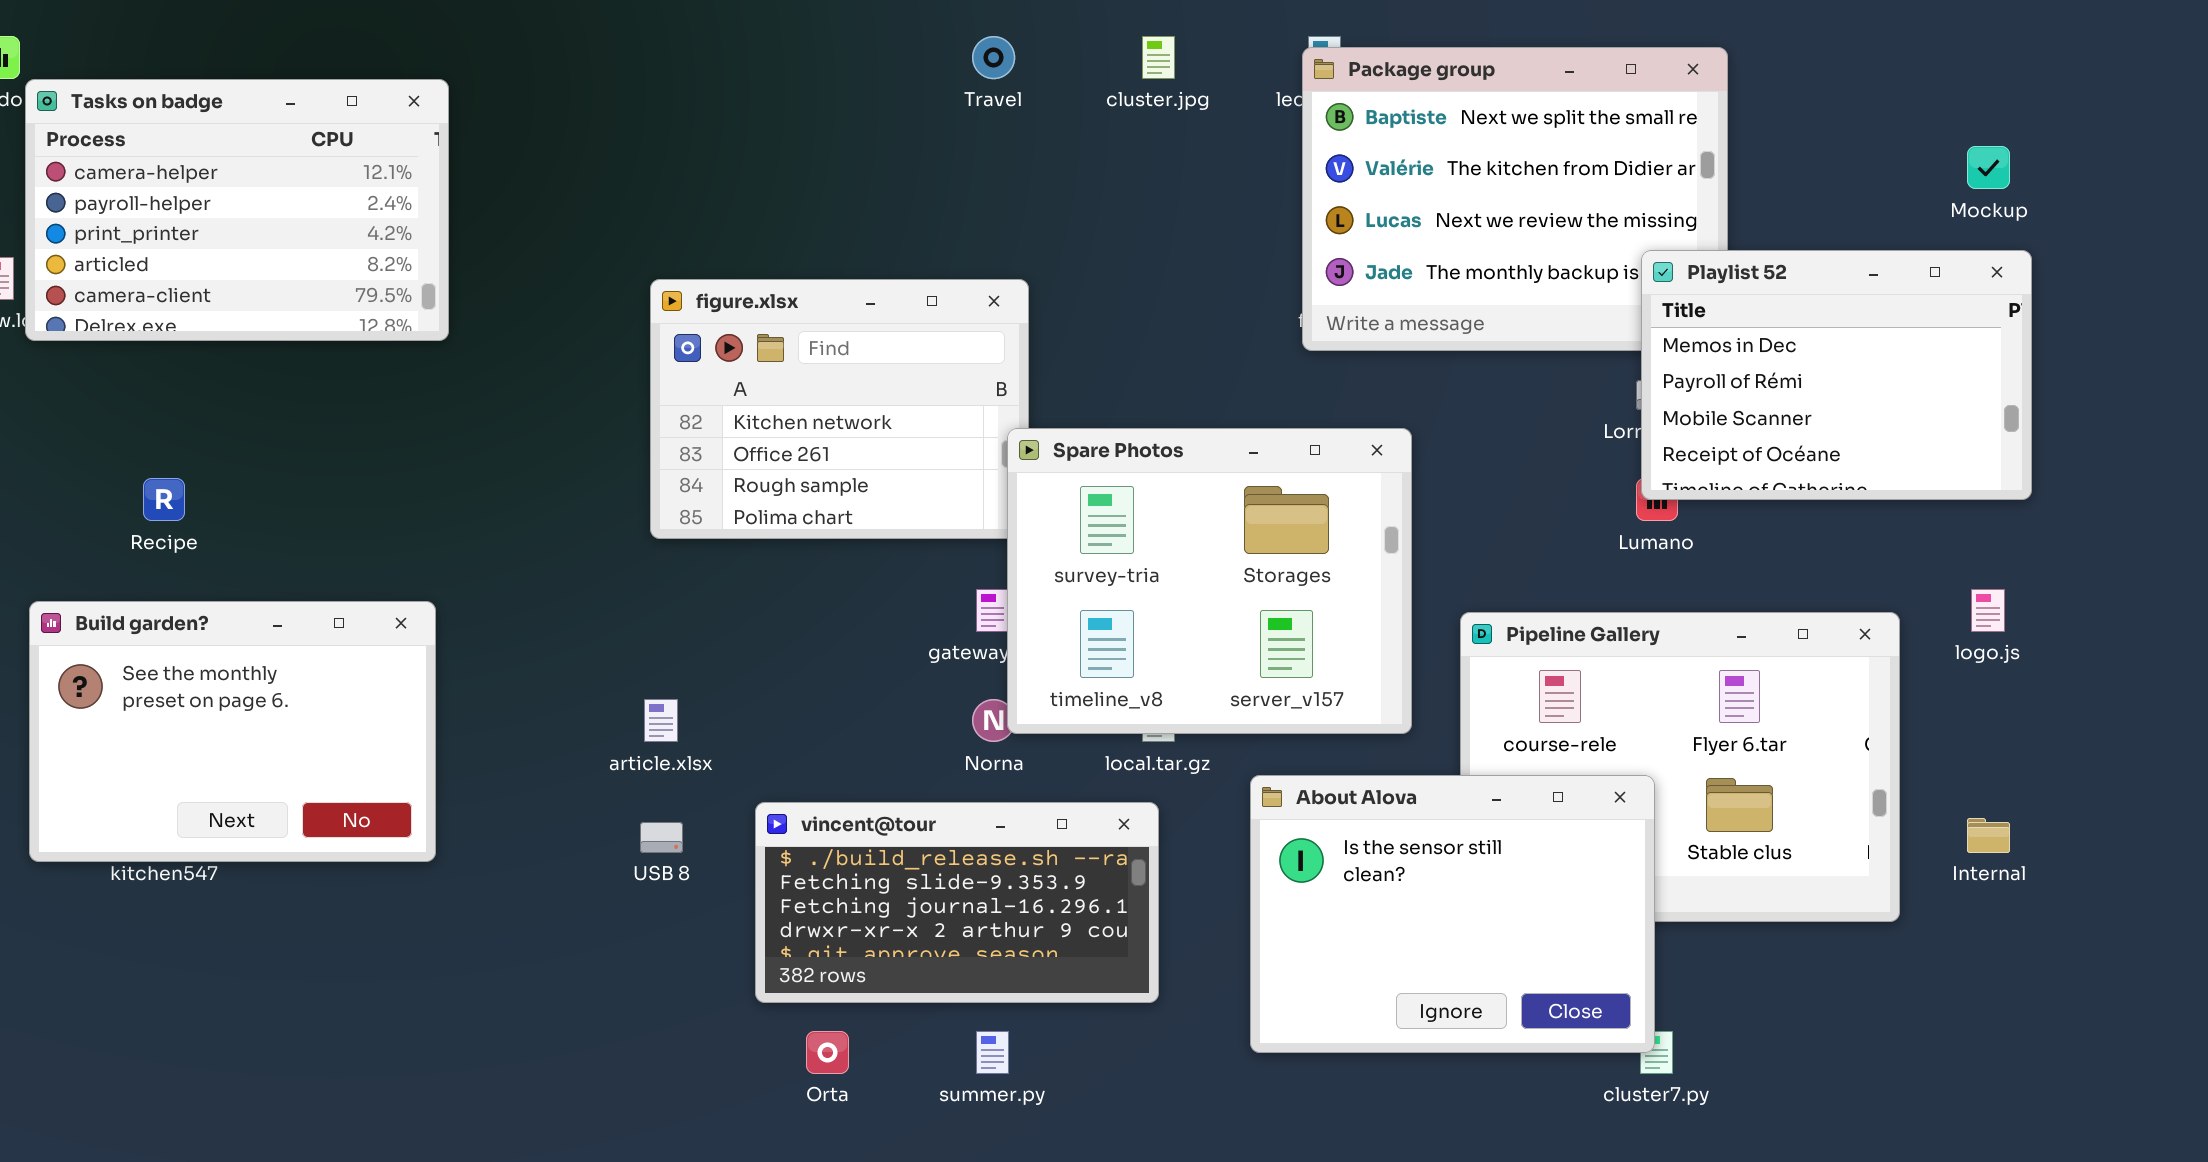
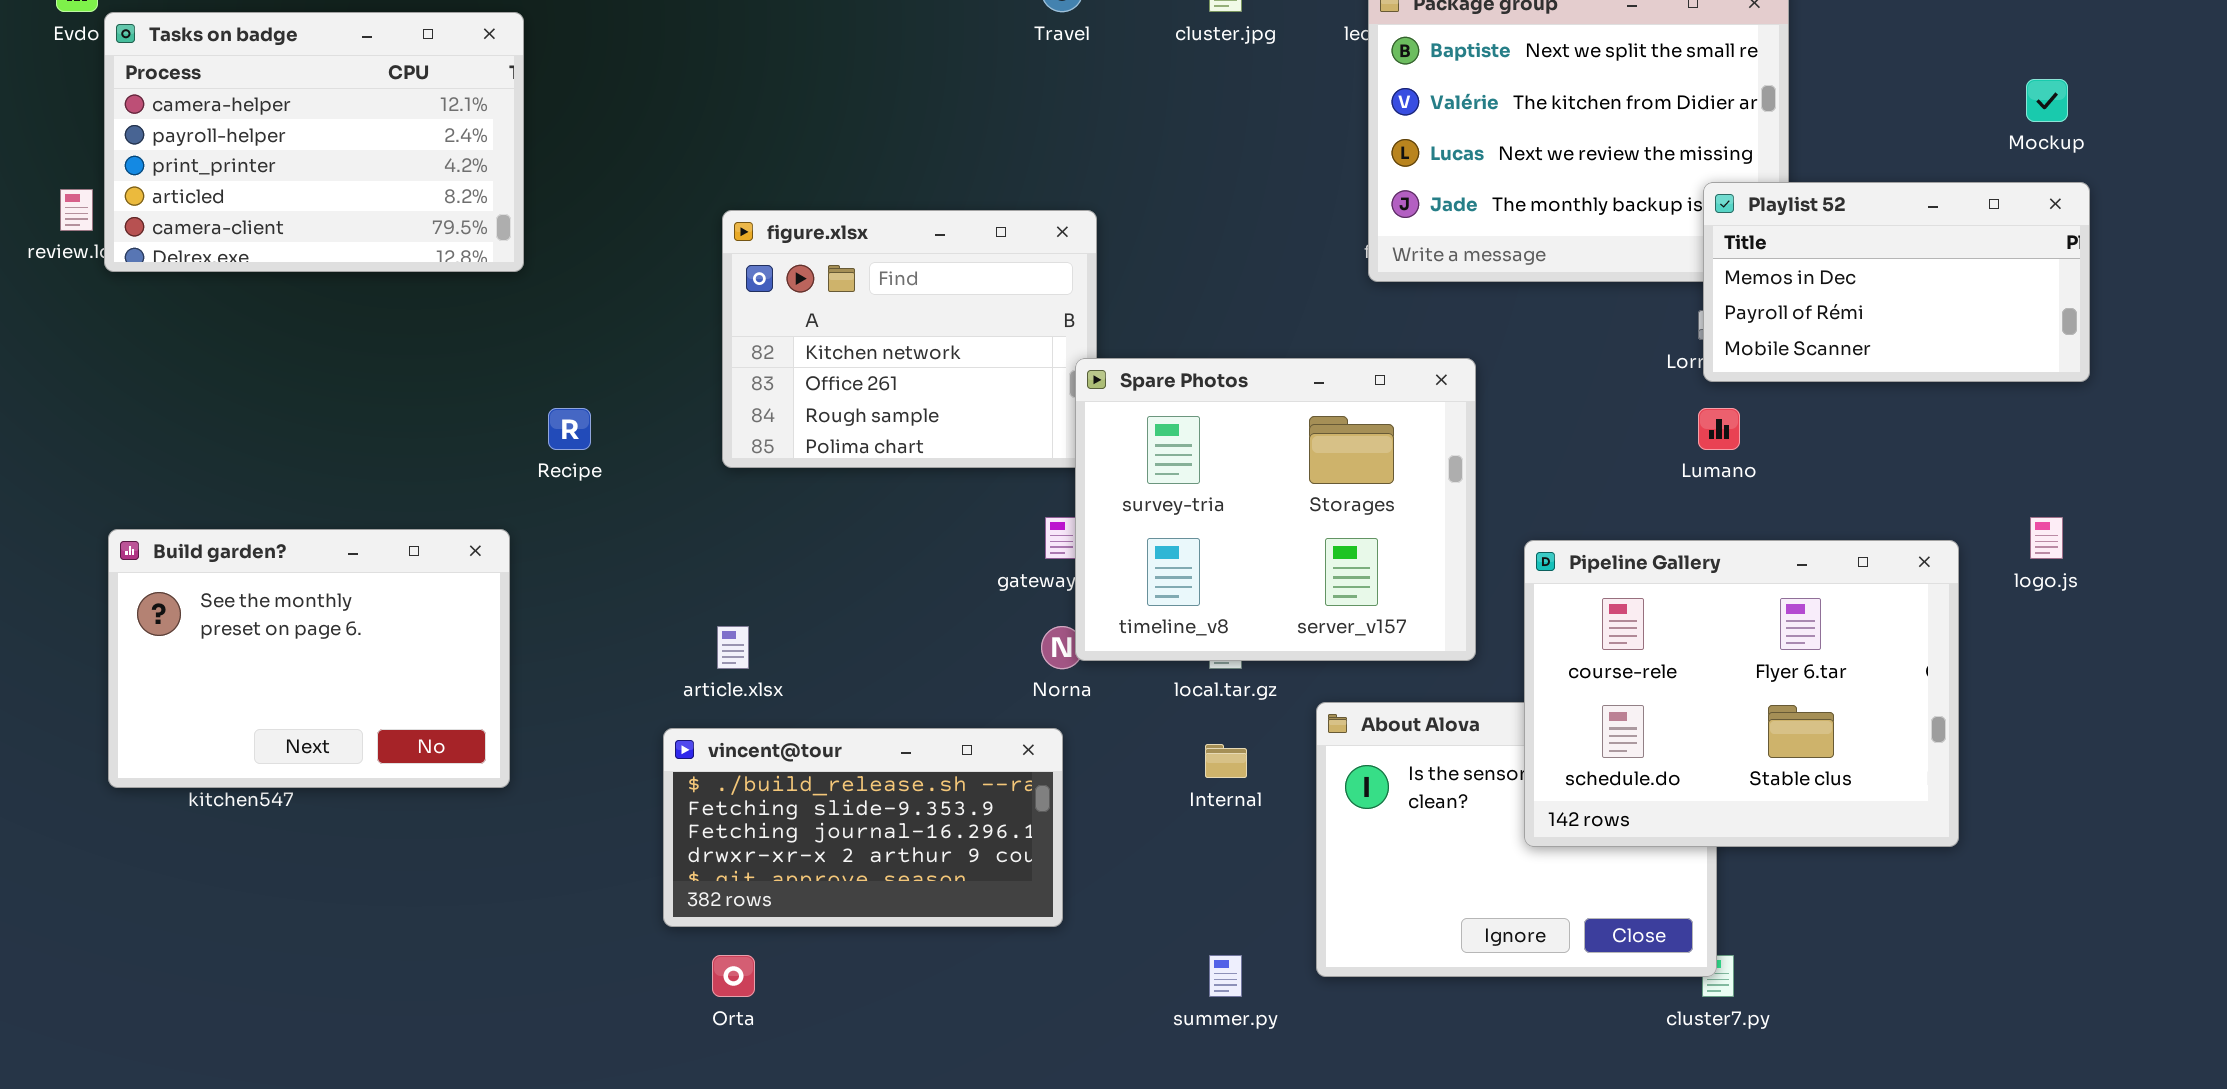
Playlist 52: [1641,250,2032,500] -> [1703,182,2090,382], resized
Recipe: [143,478,185,521] -> [548,408,591,450], moved
Pipeline Gallery: [1460,612,1900,922] -> [1524,540,1959,847], raised
vincent@tour: [755,802,1159,1003] -> [663,728,1063,927], moved
Internal: [1967,818,2010,853] -> [1205,744,1247,778], moved
Orta: [806,1031,849,1074] -> [712,955,755,997], moved
summer.py: [976,1031,1009,1074] -> [1209,955,1242,997], moved

